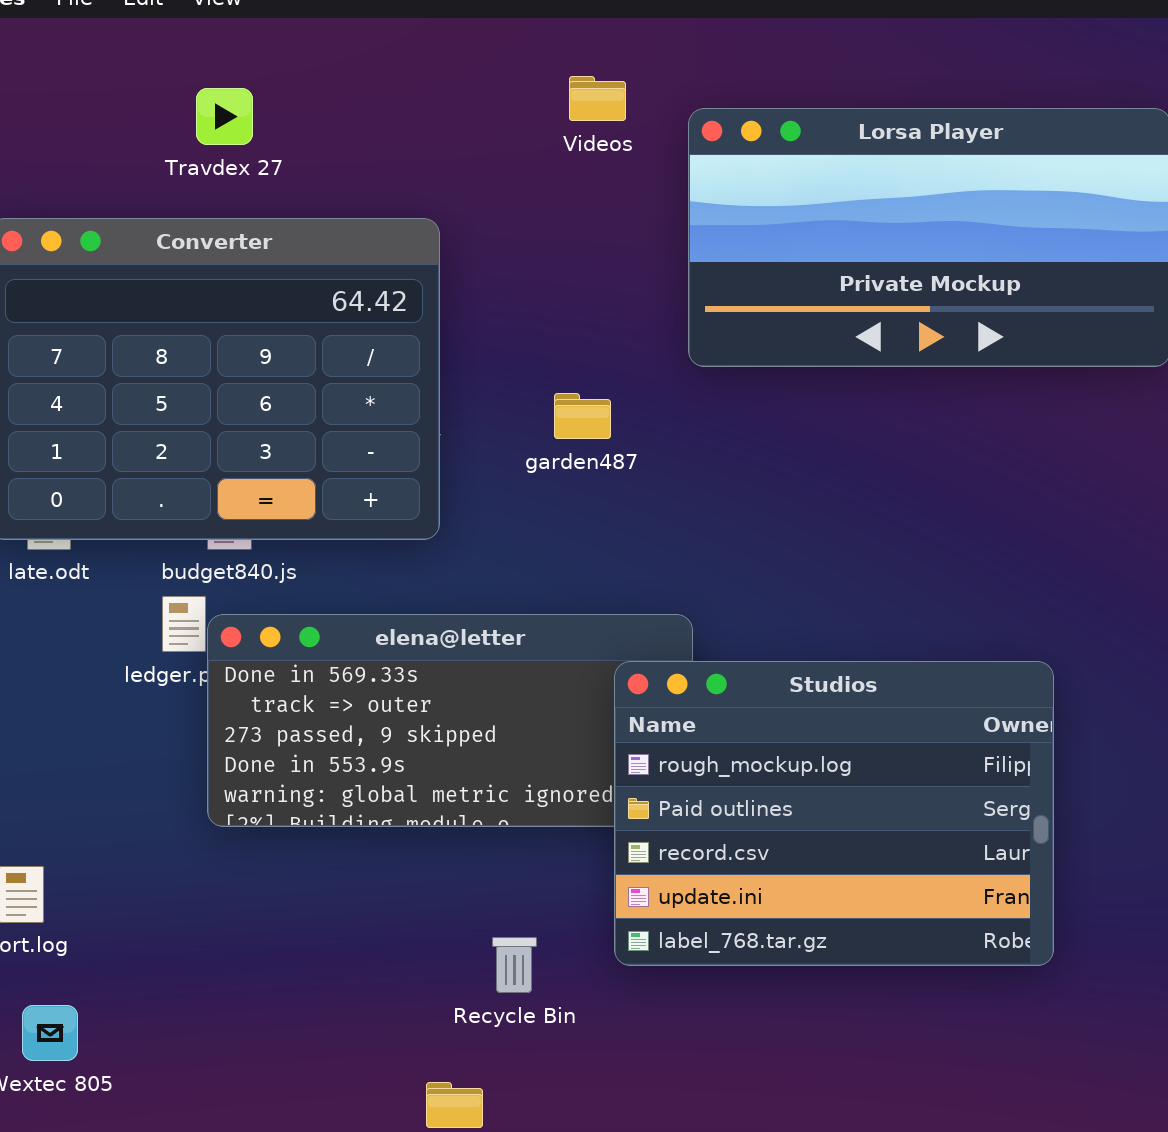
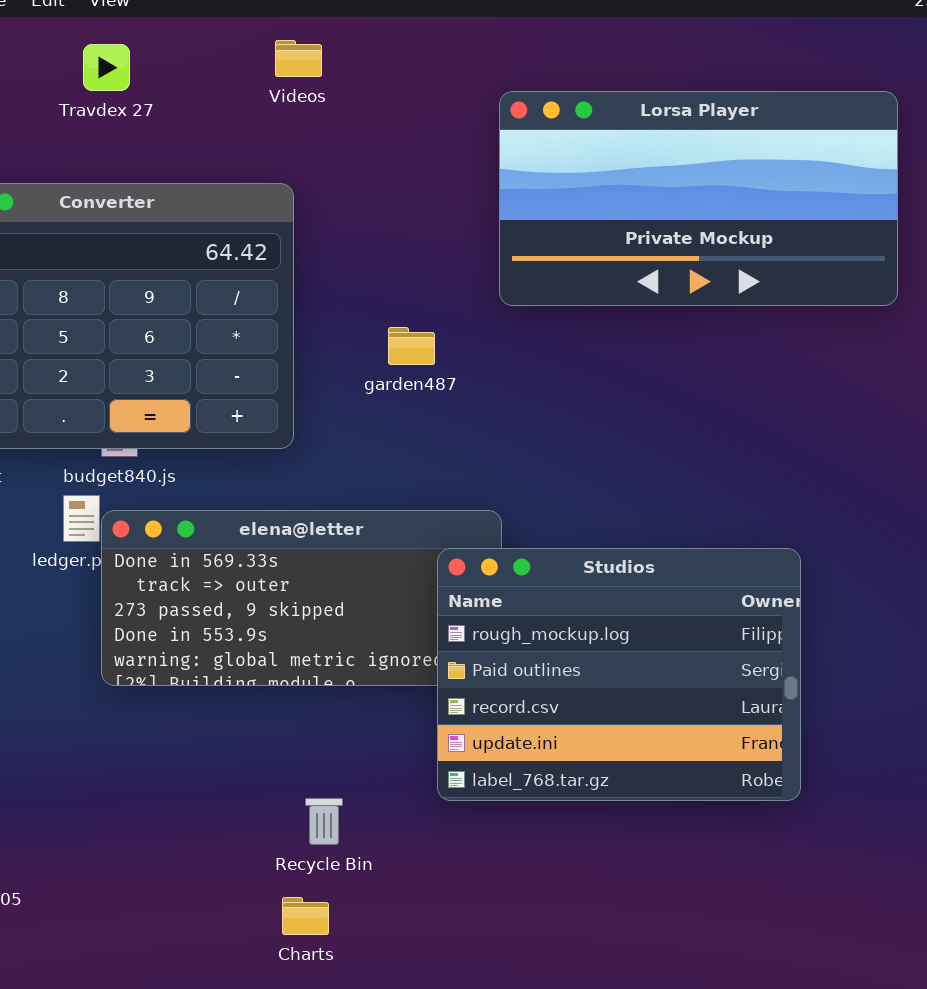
Videos: [569,76,626,121] -> [275,40,322,77], moved
Travdex 27: [196,88,253,145] -> [83,44,130,91], moved
Recycle Bin: [492,937,537,993] -> [305,798,343,845], moved

